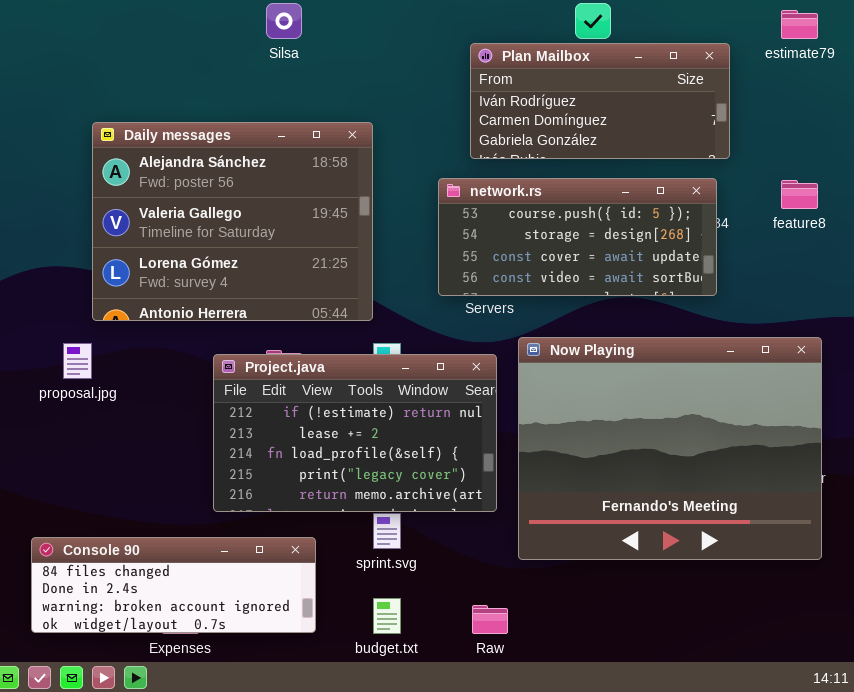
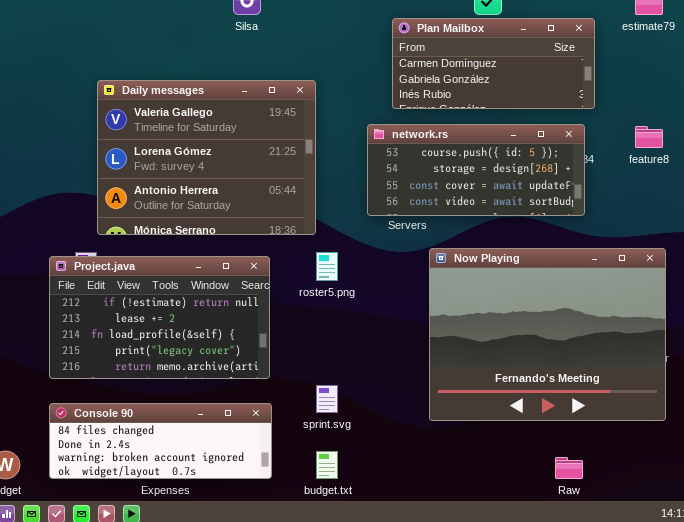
Plan Mailbox: [470,43,730,159] -> [392,18,595,109], scrolled down 1 row
Daily messages: [92,122,373,321] -> [97,80,316,235], scrolled down 1 row
Project.java: [213,354,497,512] -> [49,256,270,379], moved
Raw: [472,605,508,634] -> [555,457,583,479], moved

